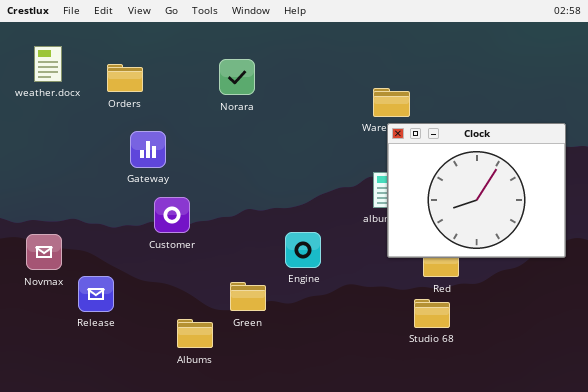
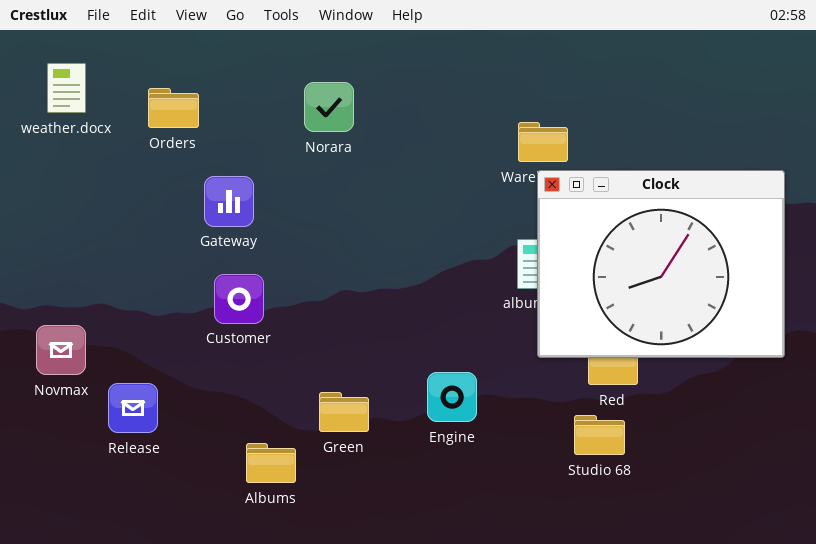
Gateway: [130,131,166,168] -> [204,176,254,227], moved
Engine: [285,232,321,268] -> [427,372,477,422], moved

